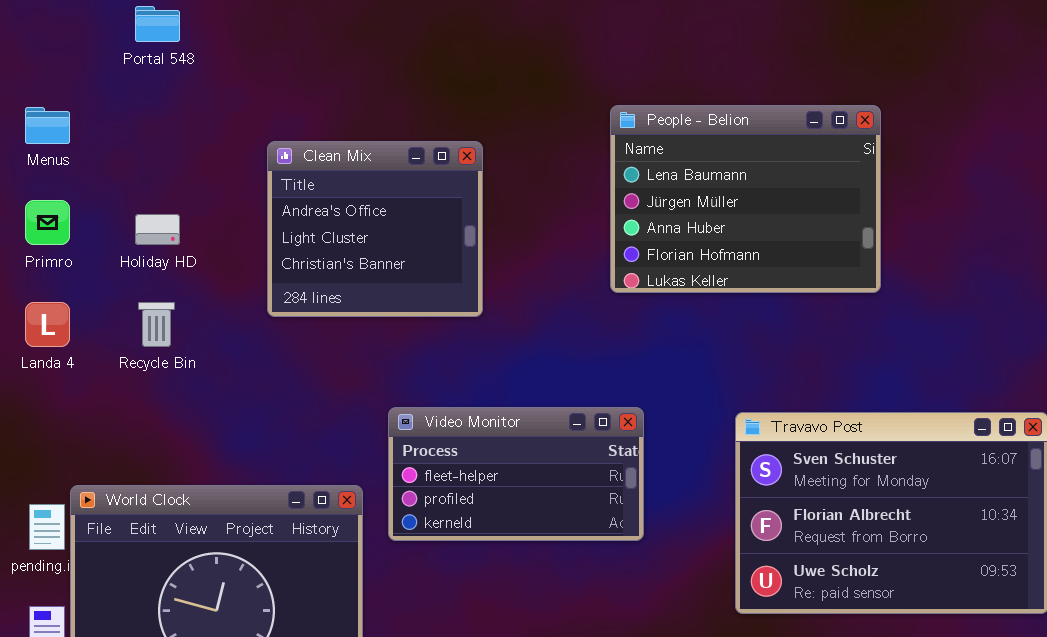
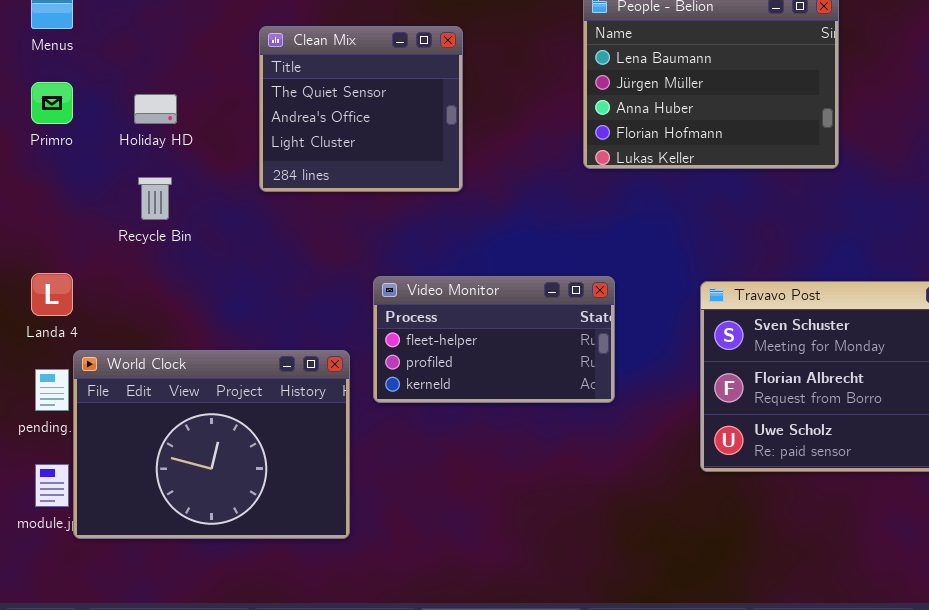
Clean Mix: [267,141,483,317] -> [259,26,463,192], scrolled up 1 row
Landa 4: [25,302,70,347] -> [31,273,73,316], moved

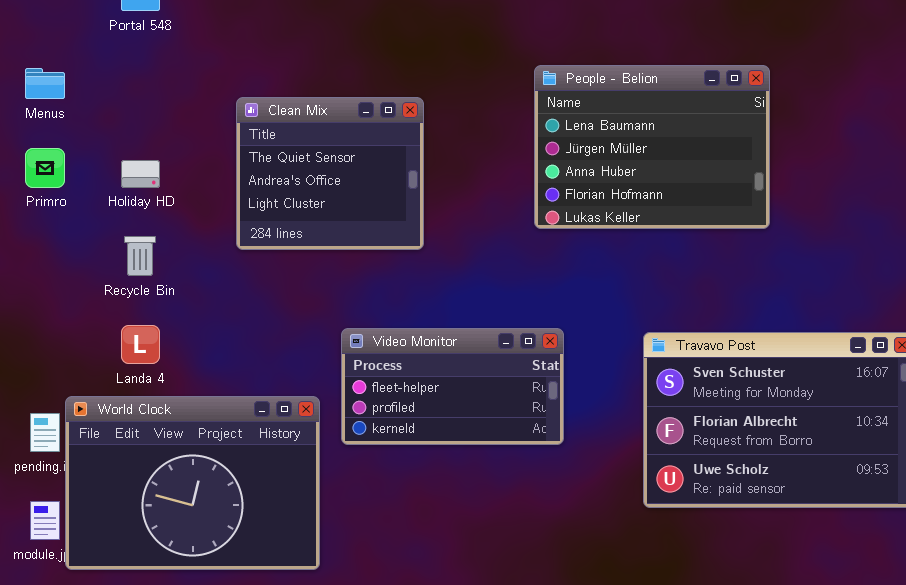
Landa 4: [31,273,73,316] -> [121,325,160,364], moved

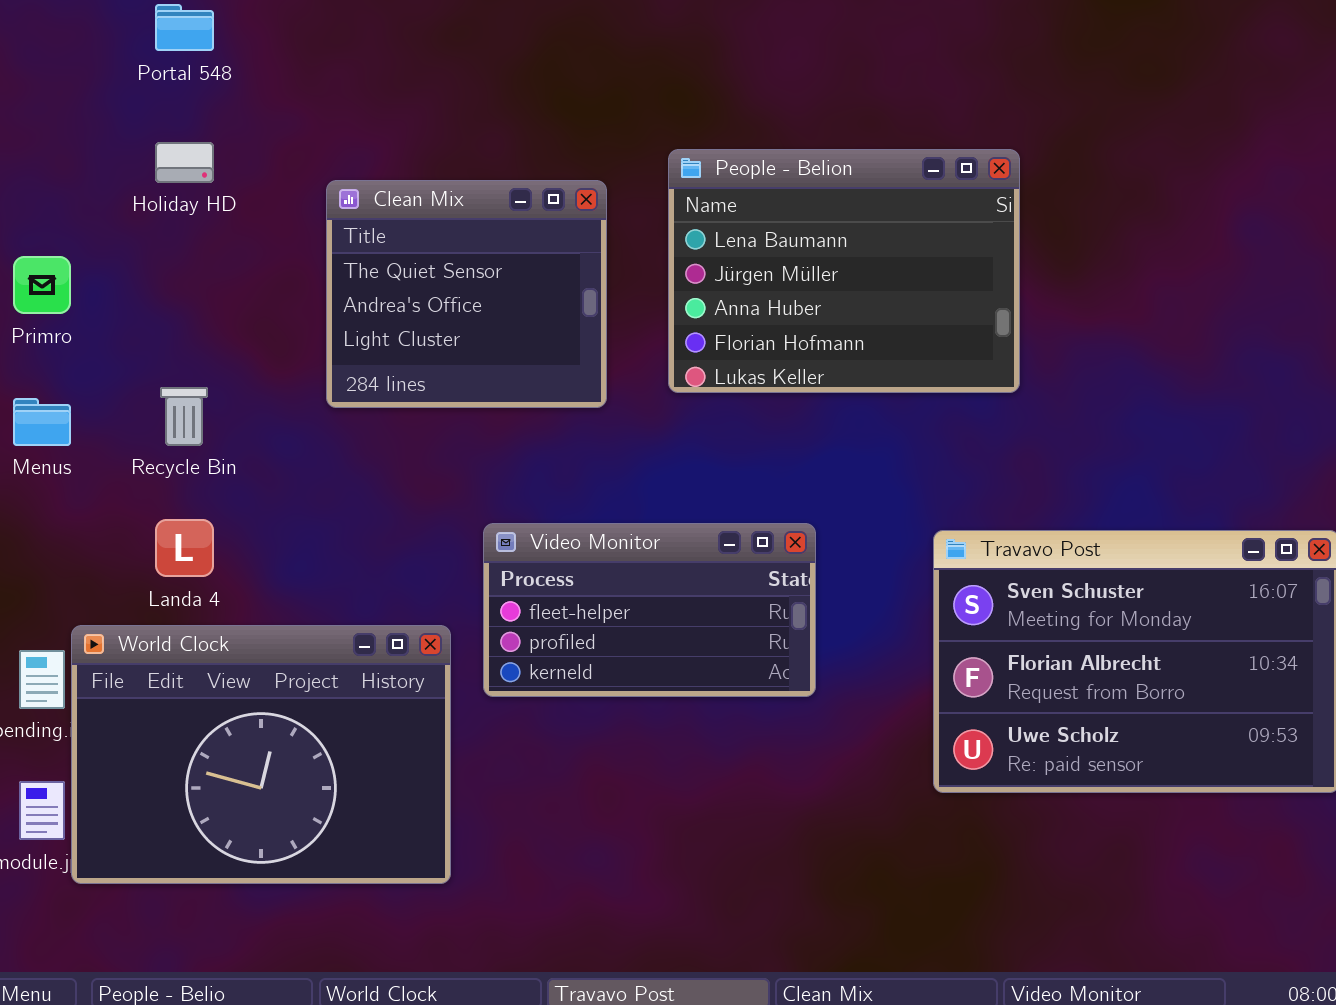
People - Belion: [534,65,770,229] -> [668,149,1020,393], moved
Menus: [25,68,65,99] -> [13,398,71,446], moved
Holiday HD: [121,160,160,188] -> [155,142,214,183], moved

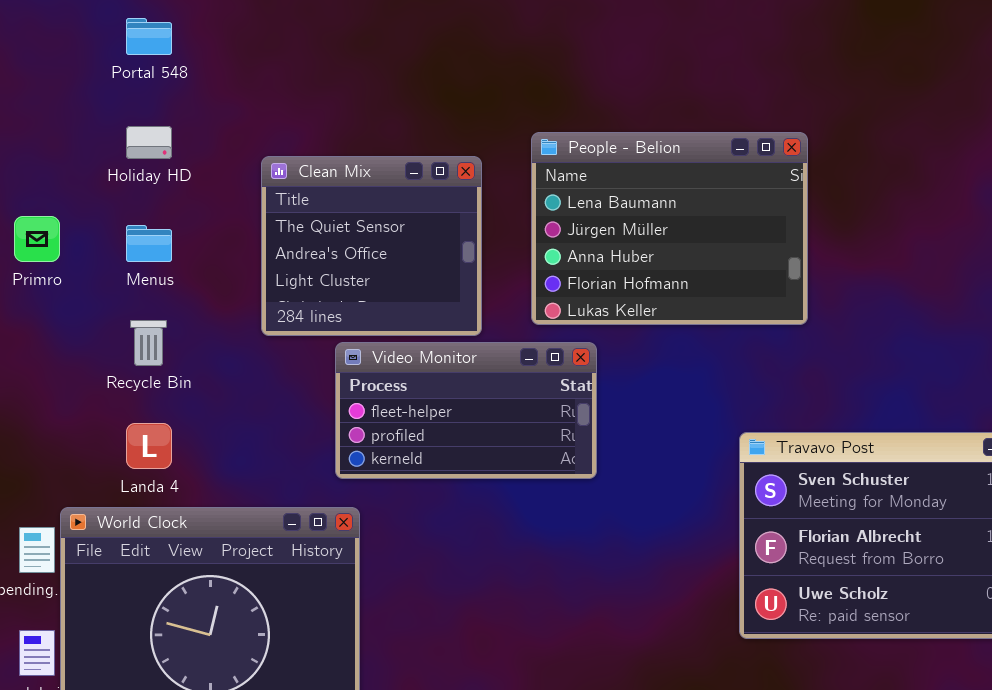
Menus: [13,398,71,446] -> [126,225,172,262], moved
Video Monitor: [483,523,816,697] -> [335,342,597,479], moved

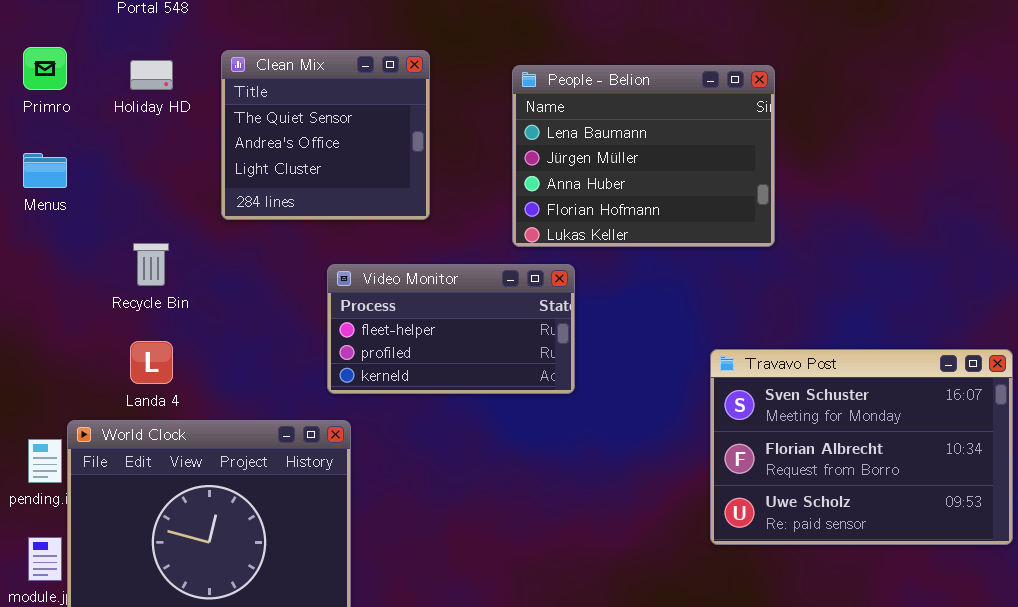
Clean Mix: [261,156,482,336] -> [221,50,430,220], moved
Primro: [14,216,60,262] -> [23,47,67,90], moved
Menus: [126,225,172,262] -> [23,153,67,188], moved

